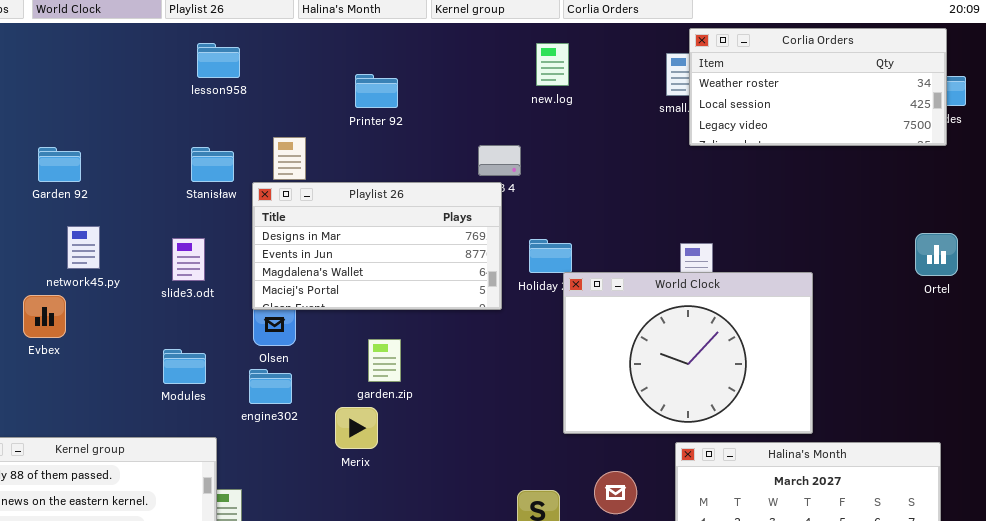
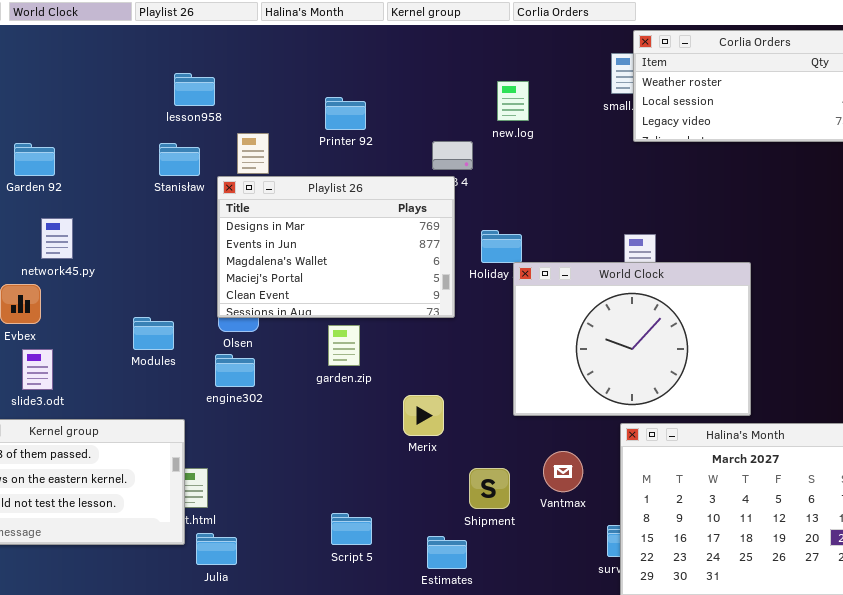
lesson958: [197,43,240,78] -> [174,73,215,106], moved
new.log: [536,43,569,86] -> [497,81,529,121], moved
Printer 92: [355,74,398,108] -> [325,97,366,130], moved
Playlist 26: [252,182,502,310] -> [217,176,455,318], resized
slide3.odt: [172,238,205,281] -> [22,349,53,390], moved
Modules: [163,349,206,384] -> [133,317,174,350], moved
Merix: [335,407,378,449] -> [403,395,444,436], moved

